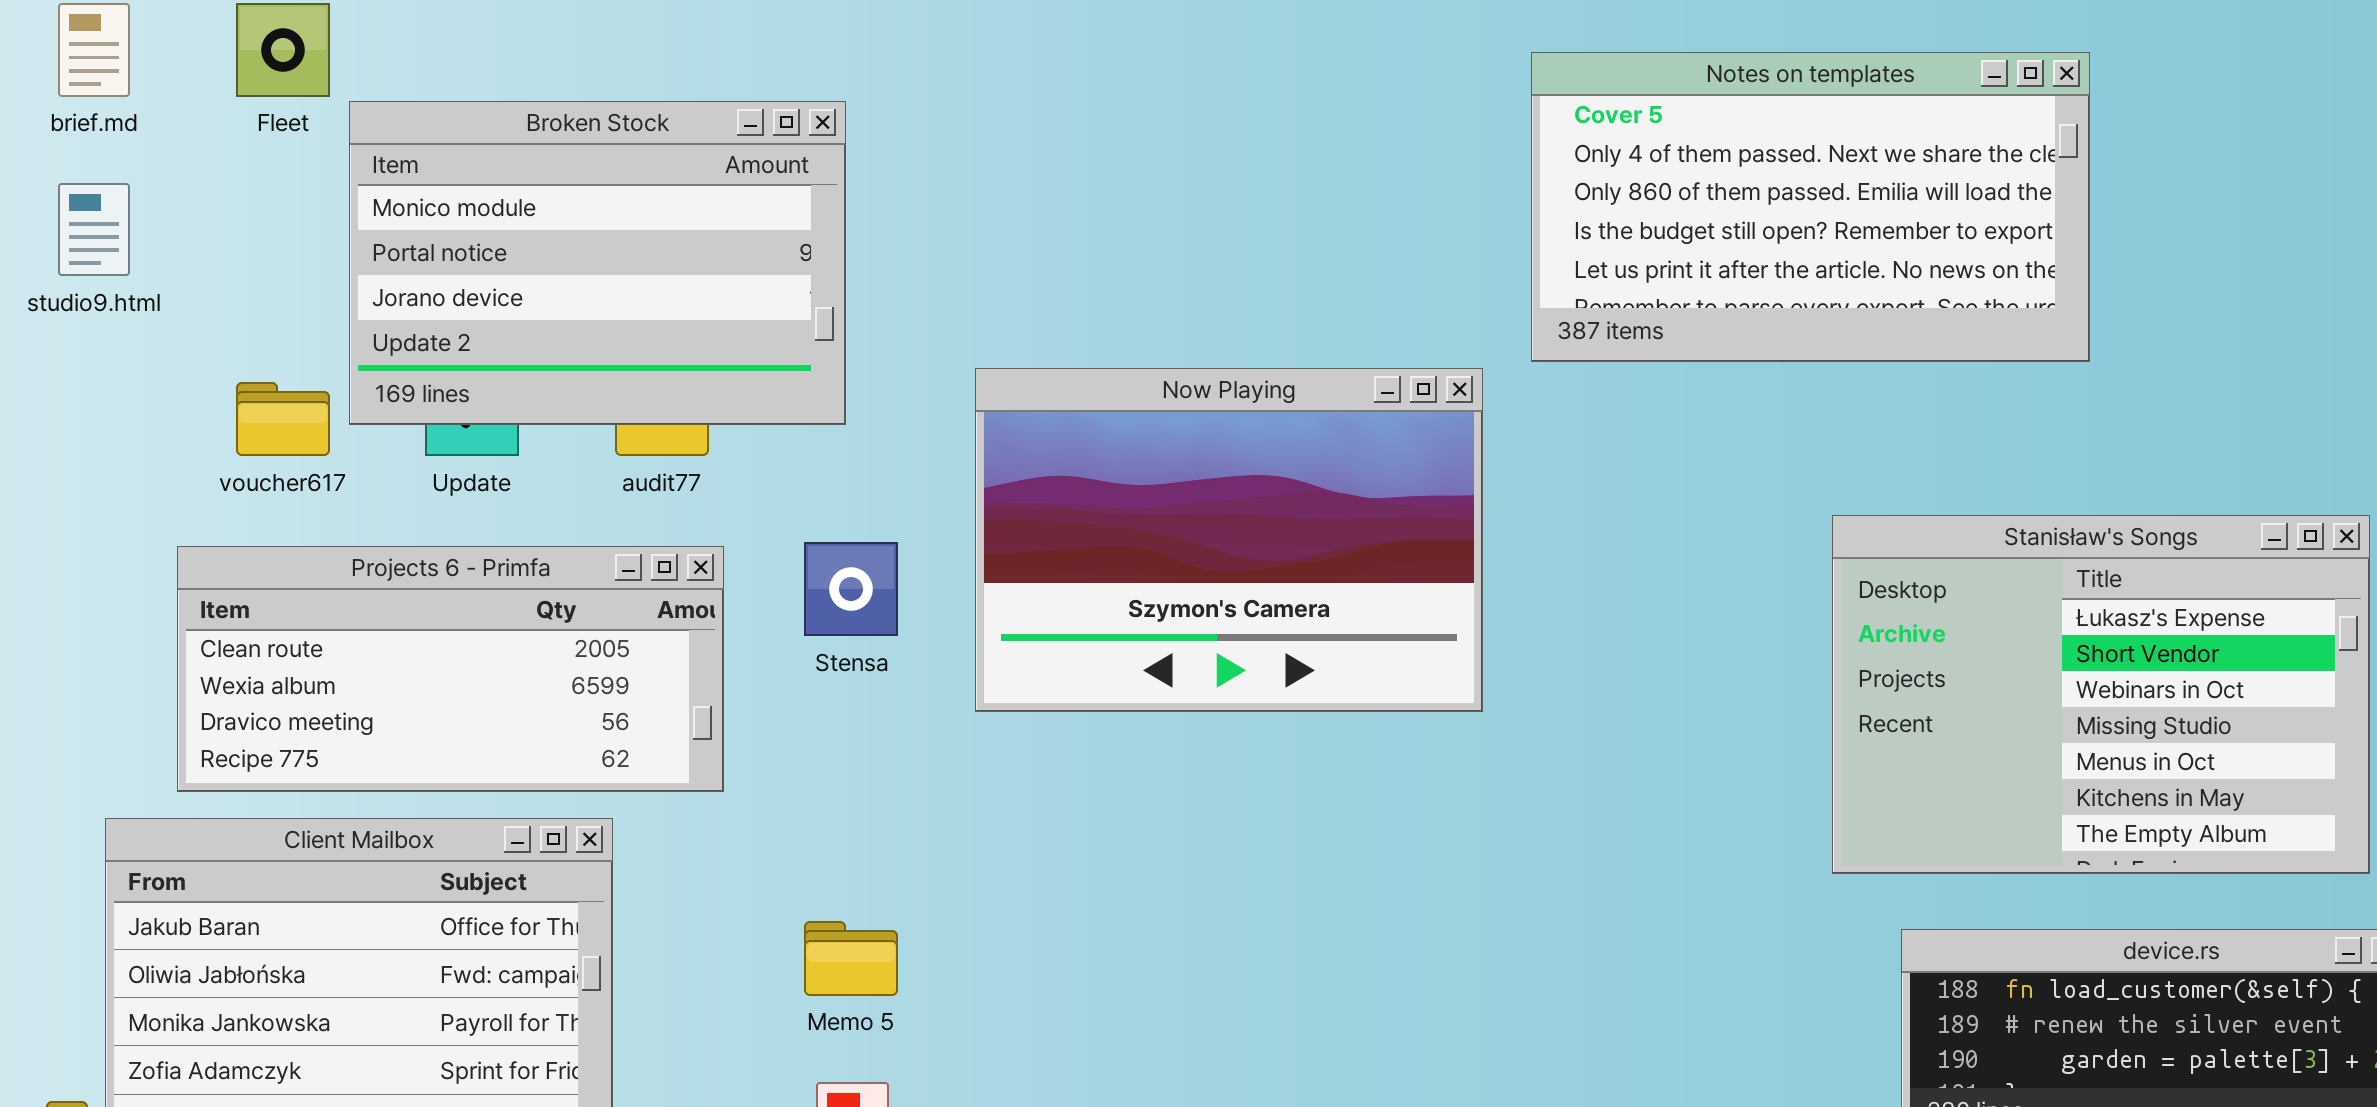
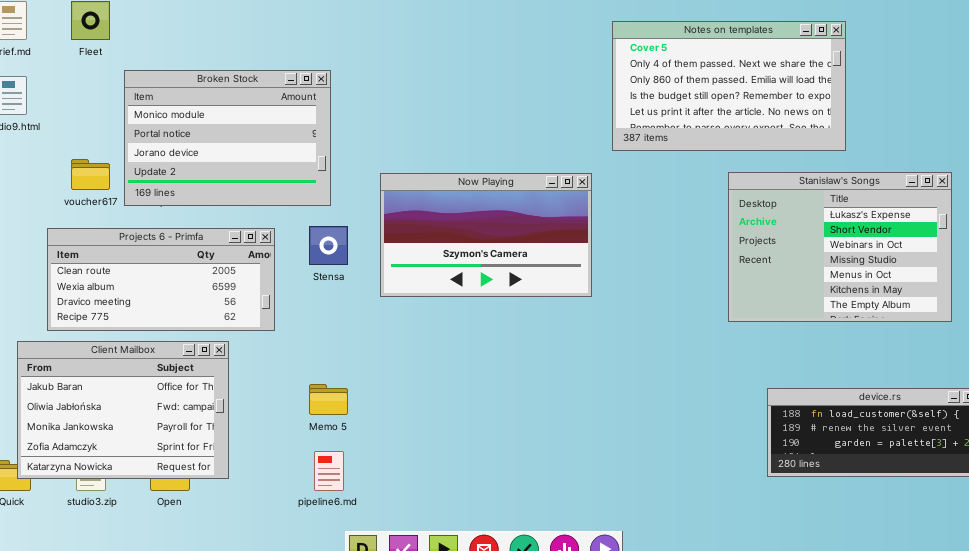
Broken Stock: [349,101,846,425] -> [124,70,331,206], moved
Now Playing: [975,368,1483,712] -> [380,173,592,297], resized
Stanisław's Songs: [1832,515,2370,874] -> [728,172,952,322], moved

